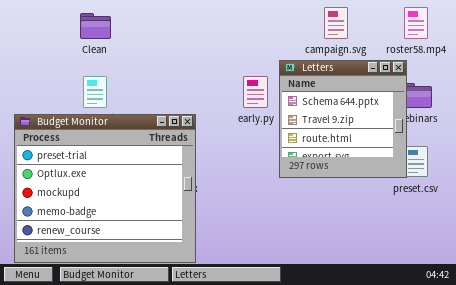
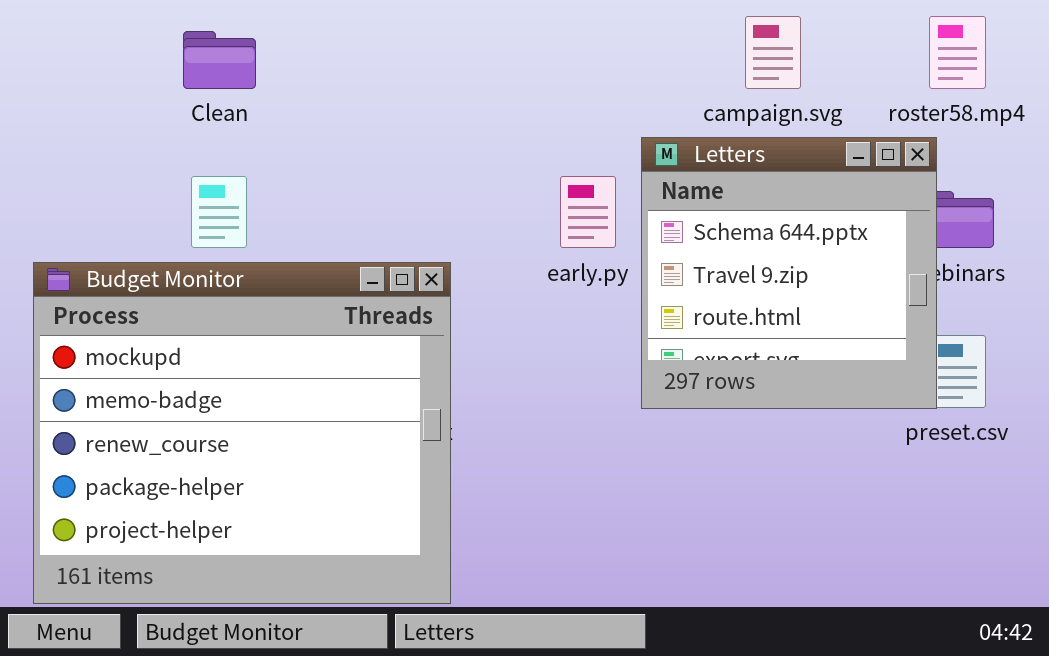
Budget Monitor: [14,114,196,263] -> [33,262,451,604], scrolled down 2 rows

